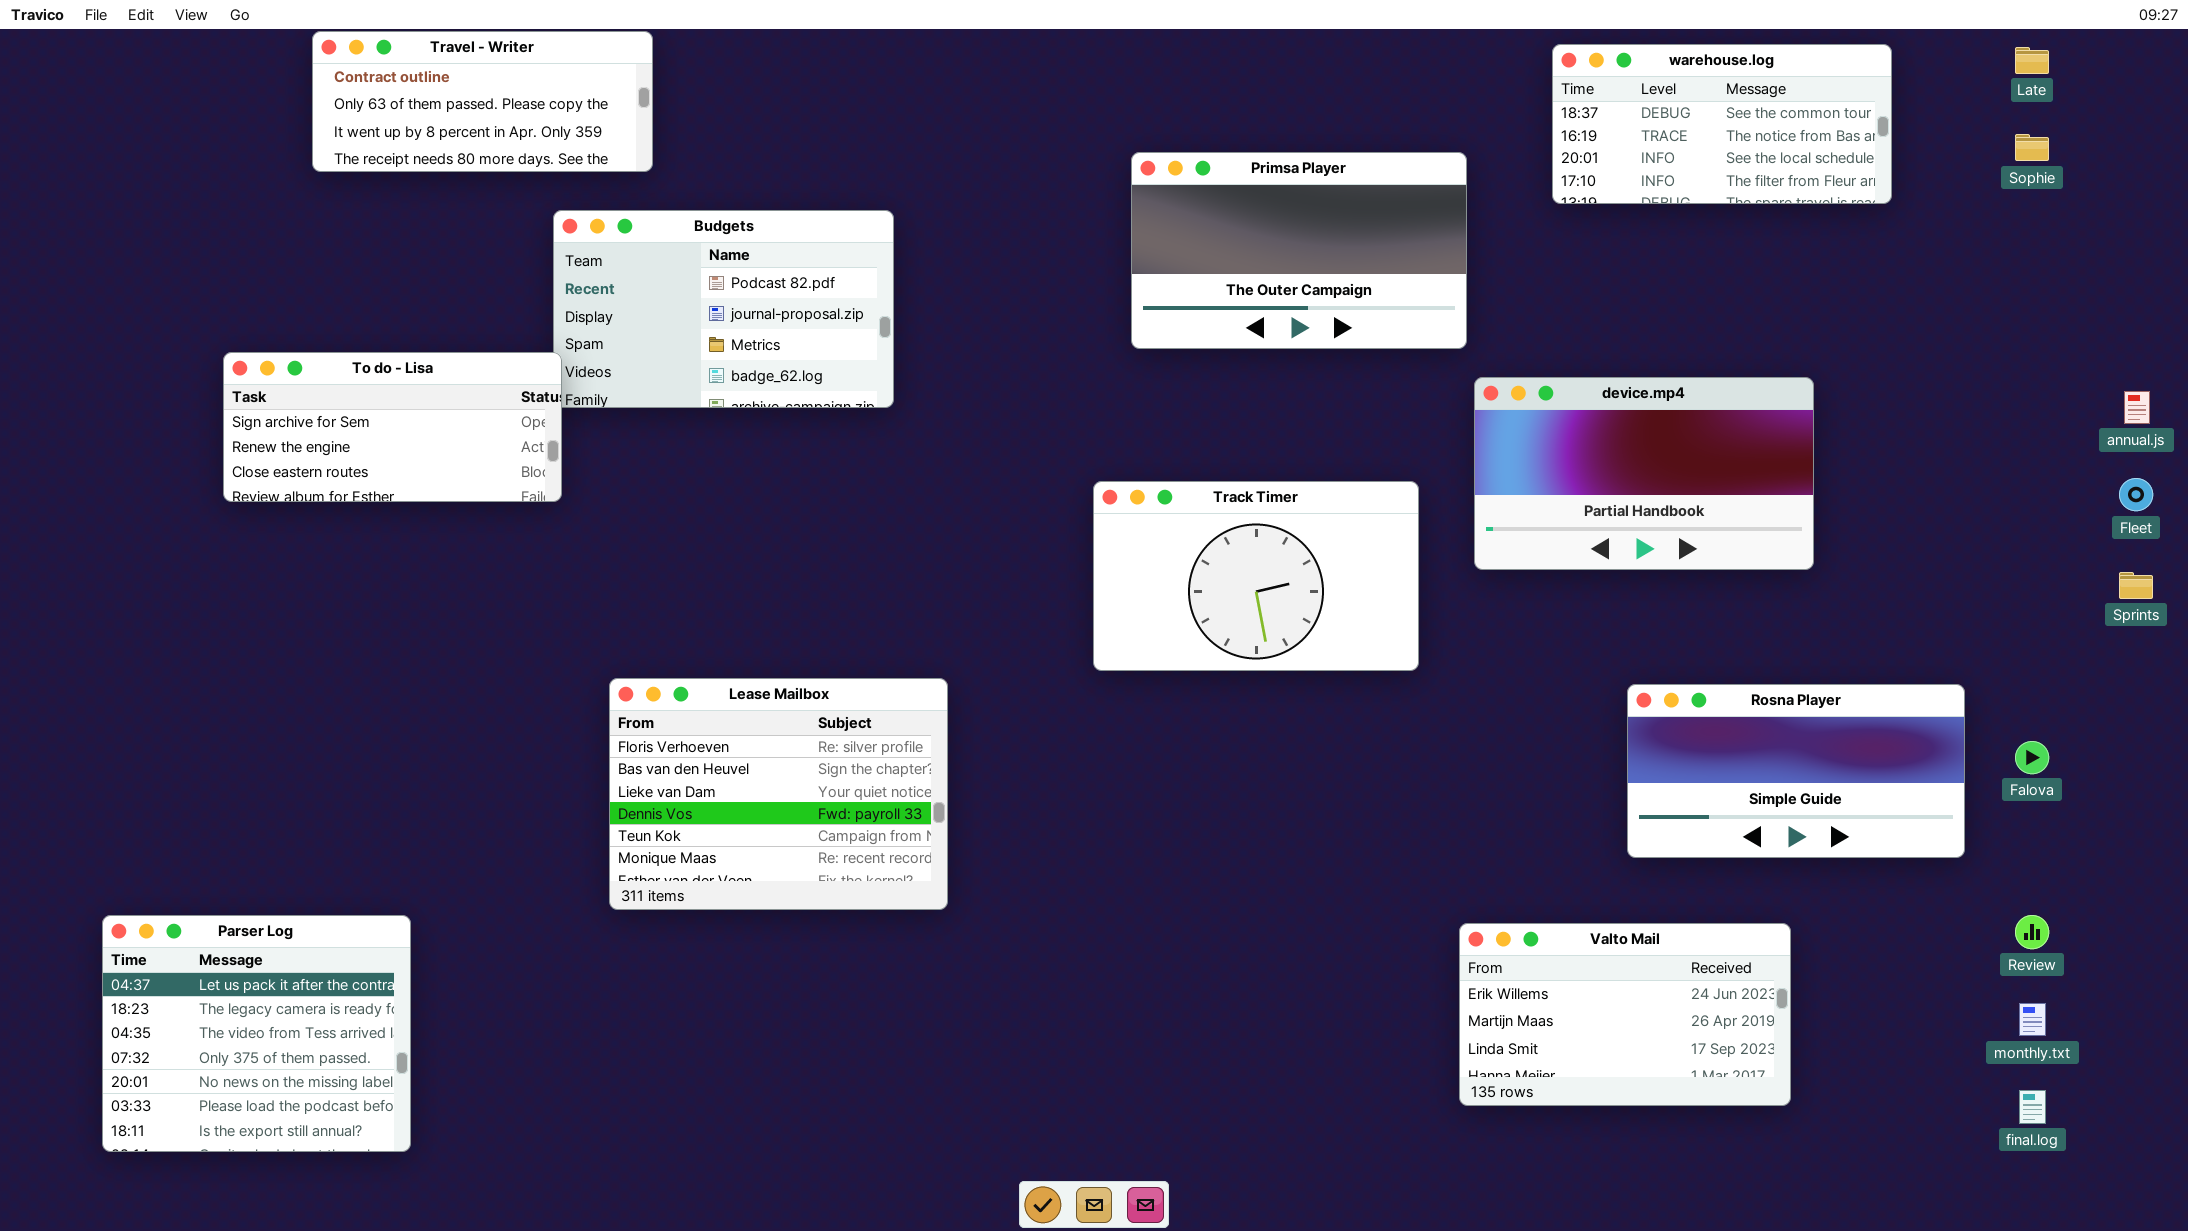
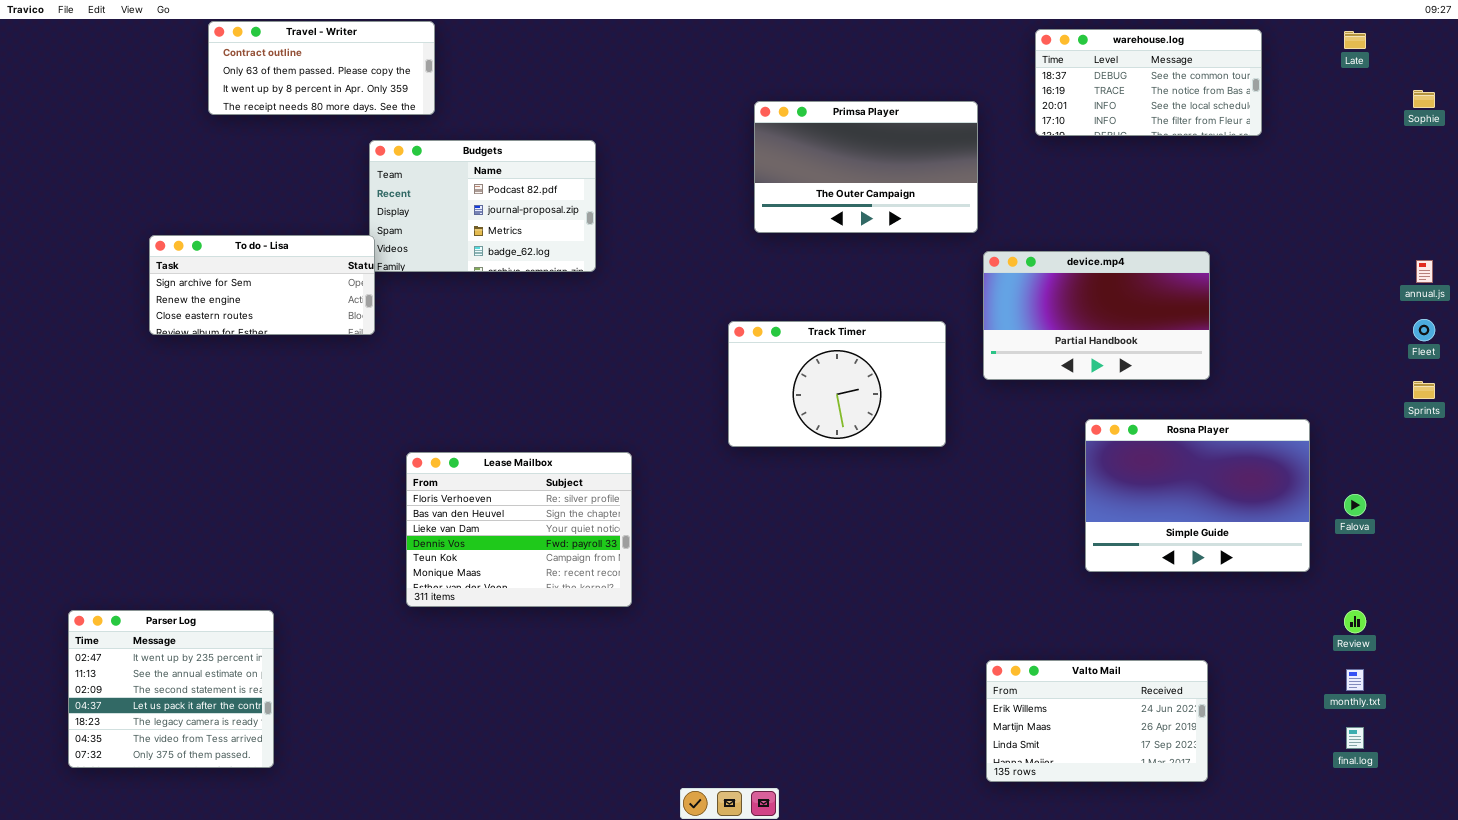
Sophie: [2015,134,2049,161] -> [1413,90,1435,108], moved
Rosna Player: [1627,684,1965,858] -> [1085,419,1310,572], resized
Parser Log: [102,915,411,1152] -> [68,610,274,768], scrolled up 3 rows
Valto Mail: [1459,923,1791,1106] -> [986,660,1208,782], moved

